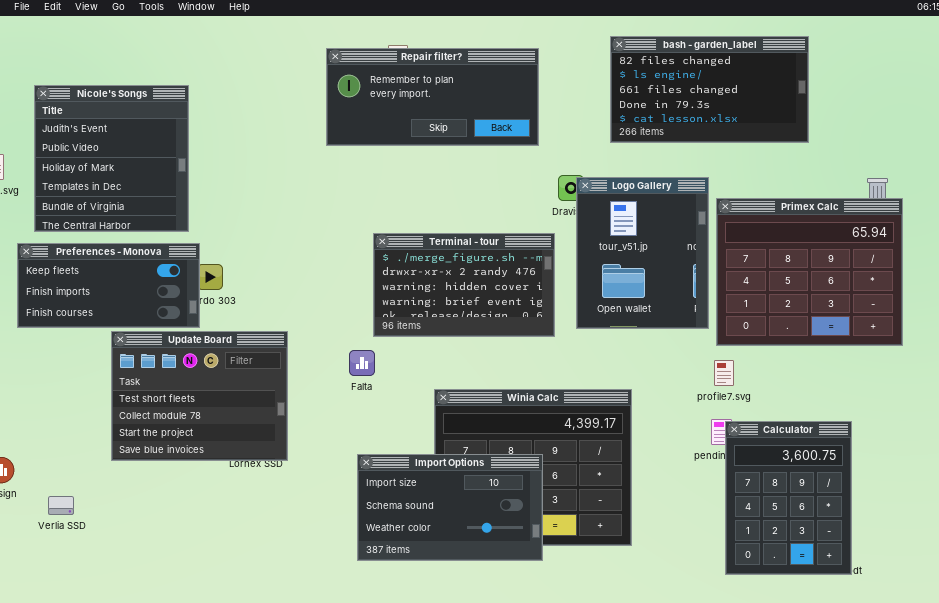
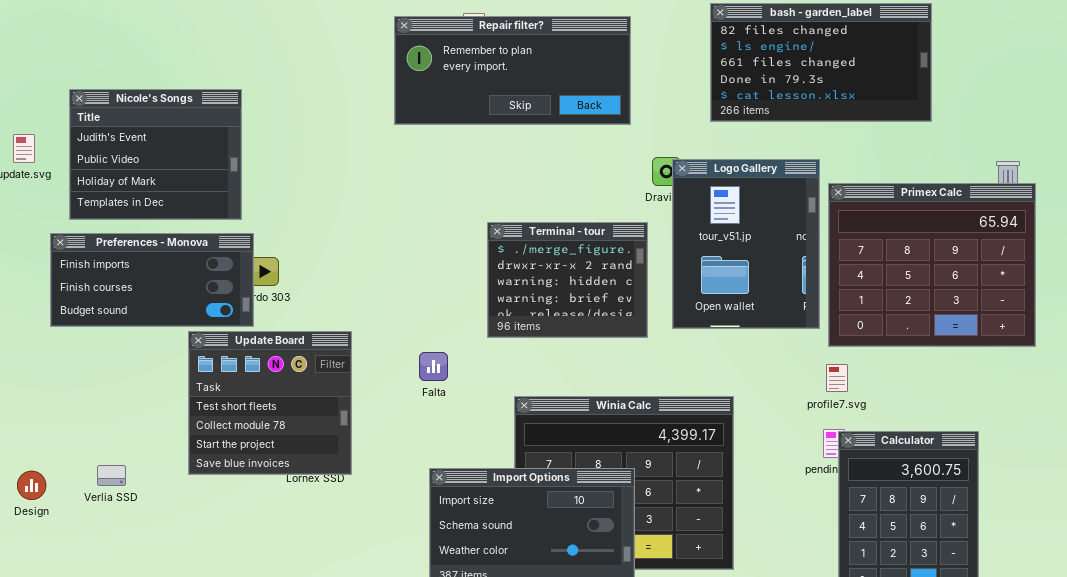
Nicole's Songs: [34,85,189,232] -> [69,89,242,220], resized
Terminal - tour: [373,233,555,337] -> [487,222,648,338], resized
Preferences - Monova: [17,243,200,328] -> [50,233,254,327], scrolled down 1 row
Update Board: [111,331,288,461] -> [188,331,352,475], resized
Verlia SSD: [48,496,74,515] -> [97,465,126,486], moved

